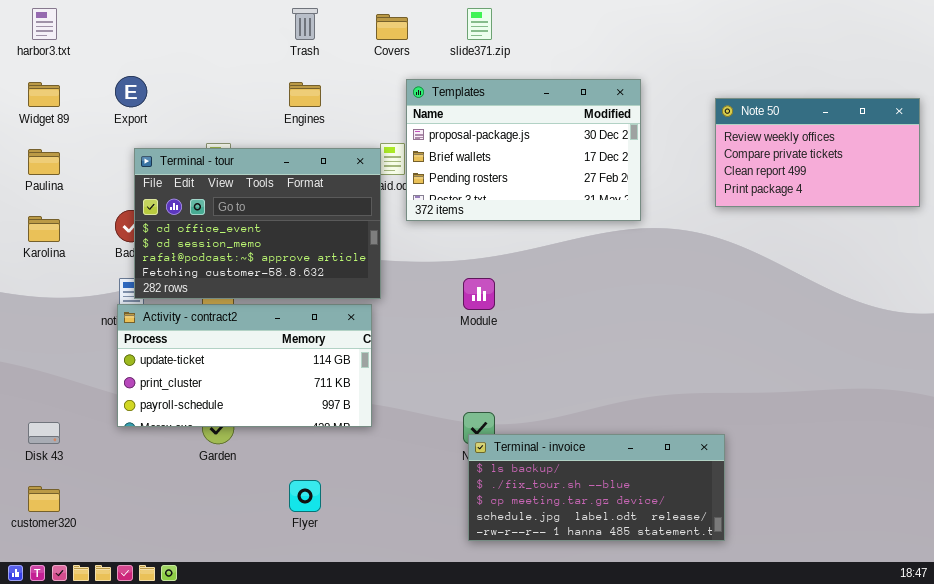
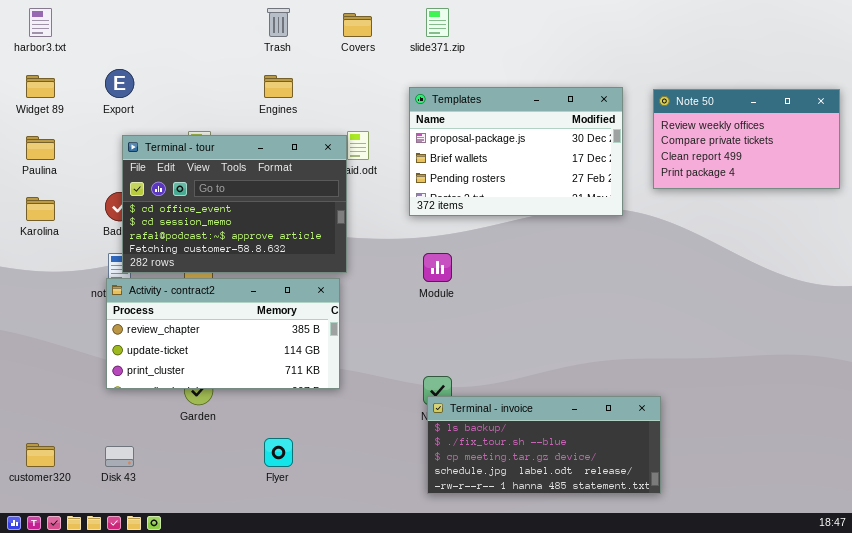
Templates: [406,79,641,221] -> [409,87,623,216], moved
Activity - contract2: [117,304,372,427] -> [106,278,340,389], scrolled up 1 row
Disk 43: [28,422,60,444] -> [105,446,134,467], moved

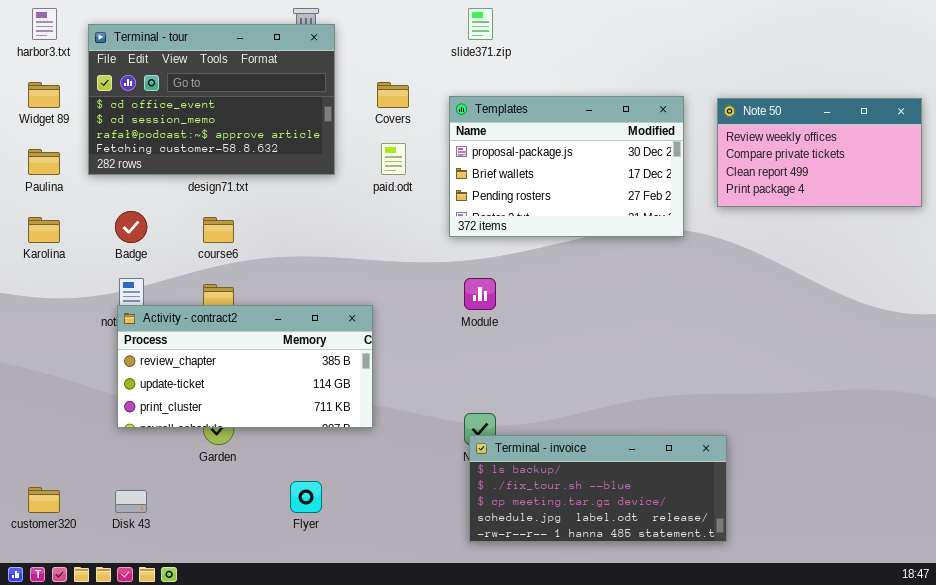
Covers: [343,13,372,37] -> [377,82,409,108], moved
Terminal - tour: [122,135,347,273] -> [88,24,335,175], moved

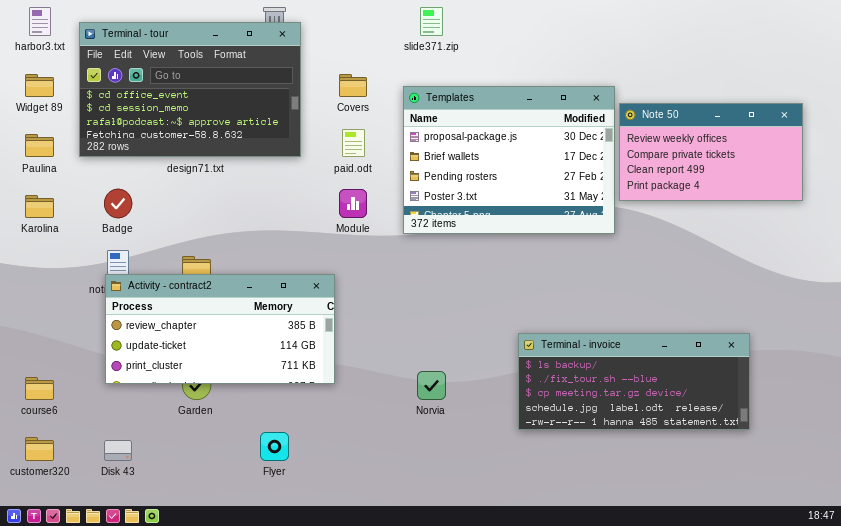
Templates: [449,96,684,237] -> [403,86,615,234], resized
Note 50: [717,98,922,207] -> [619,103,803,201], moved
course6: [203,217,234,243] -> [25,377,54,400], moved
Module: [464,278,496,310] -> [339,189,367,218], moved
Terminal - invoice: [469,435,727,542] -> [518,333,750,430], moved

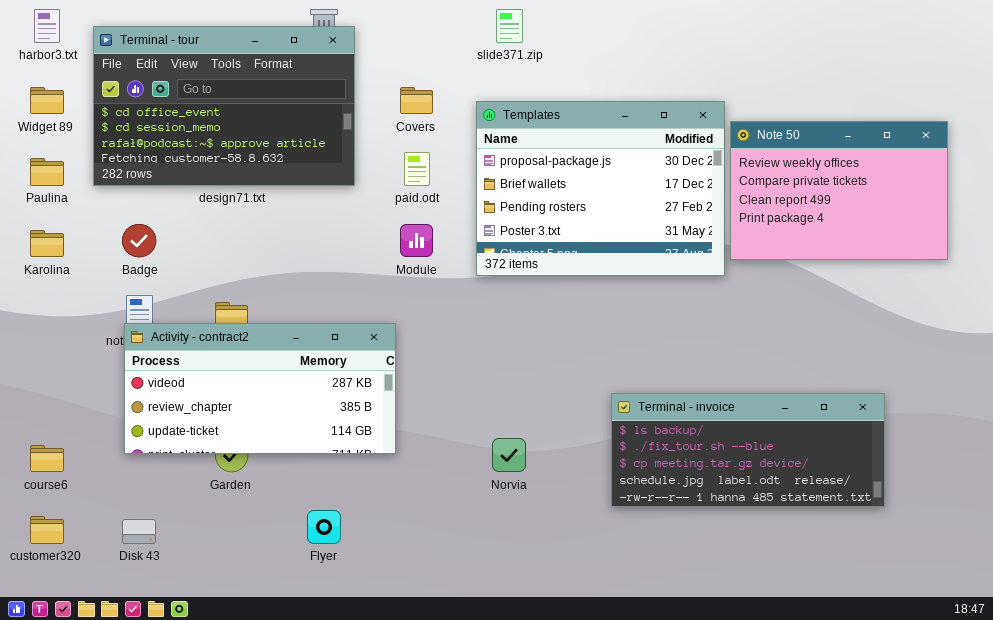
Note 50: [619,103,803,201] -> [730,121,948,260], resized
Activity - contract2: [105,274,335,384] -> [124,323,396,454], scrolled up 1 row

